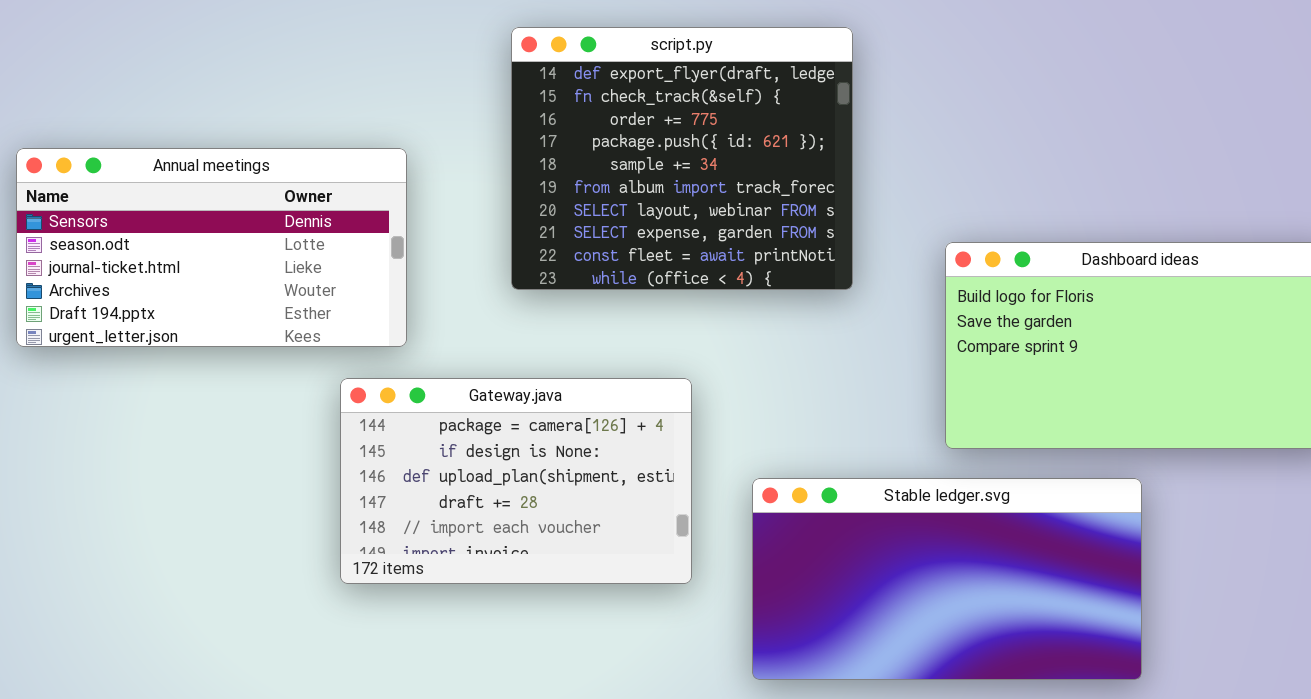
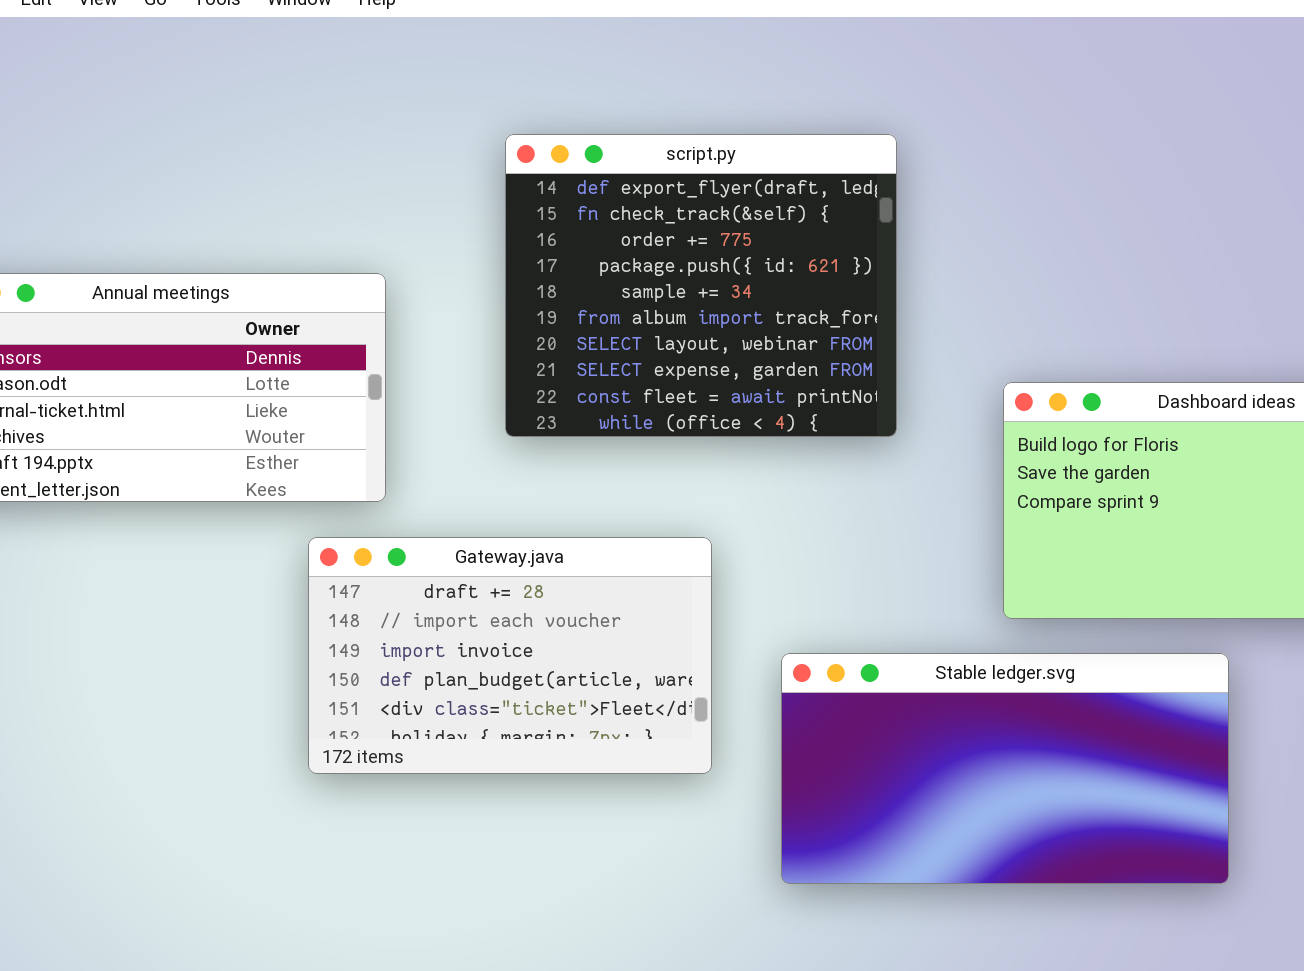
Gateway.java: [340,378,692,584] -> [308,537,712,774], scrolled down 3 rows

